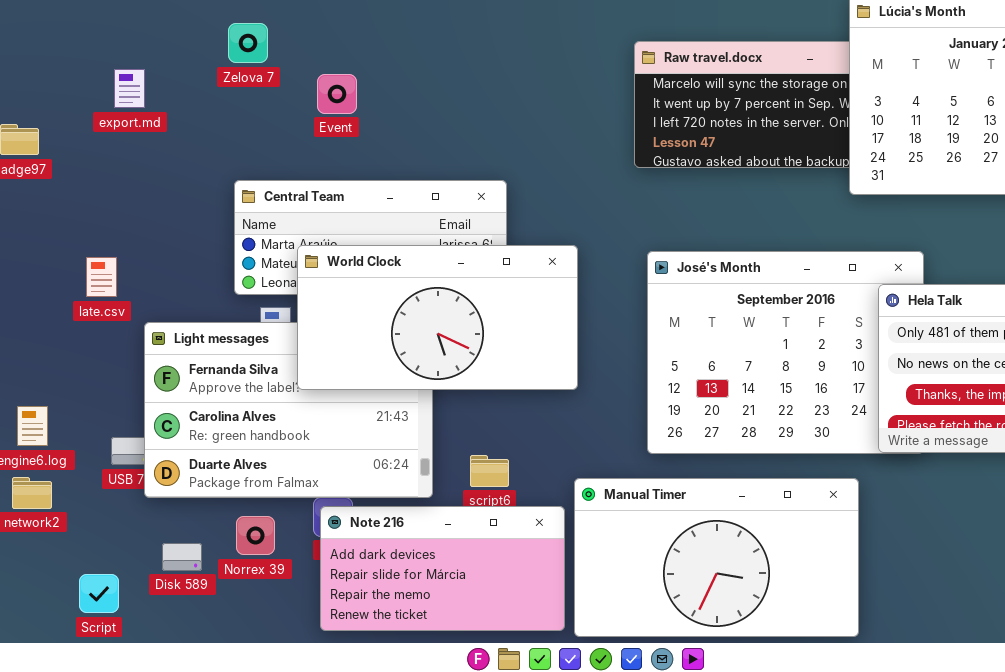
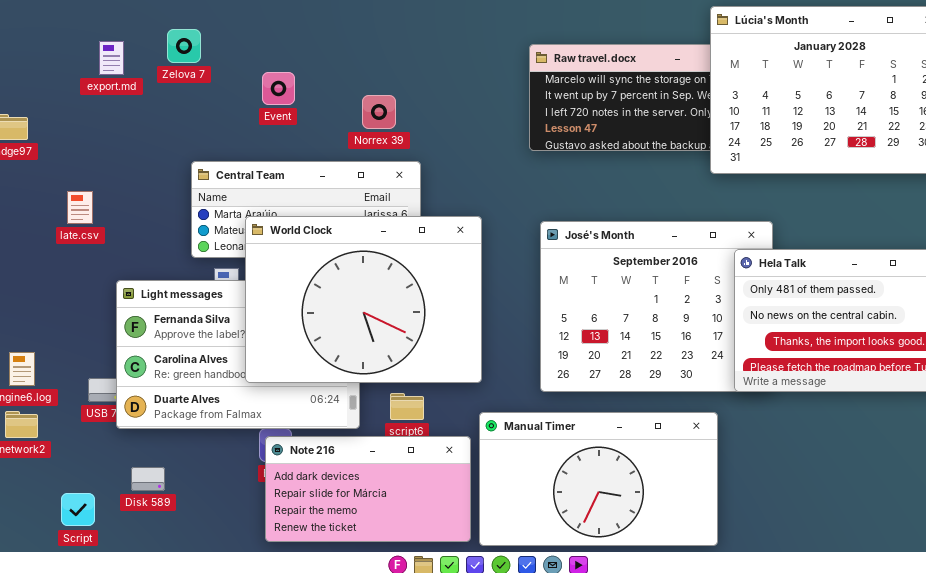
Zelova 7: [228,23,268,63] -> [167,29,201,63], moved
export.md: [114,69,145,108] -> [99,41,124,75], moved
World Clock: [297,245,578,390] -> [245,216,482,383], resized
late.csv: [86,257,117,297] -> [67,191,93,224], moved
Norrex 39: [236,516,275,555] -> [362,95,396,129], moved

